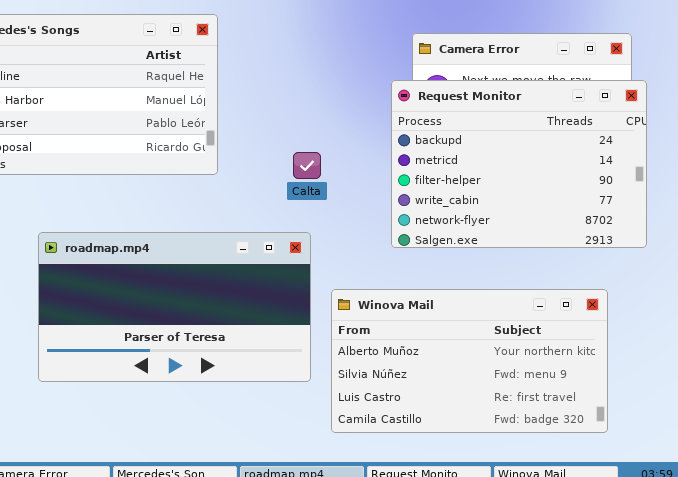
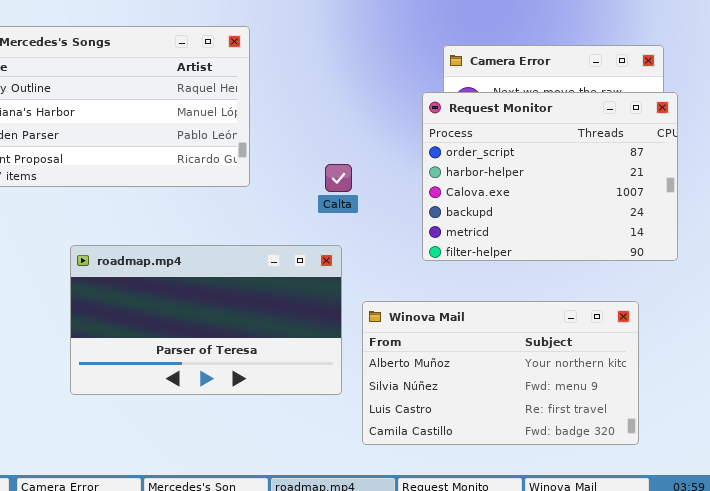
Request Monitor: [391,80,647,248] -> [422,92,678,261], scrolled up 3 rows

